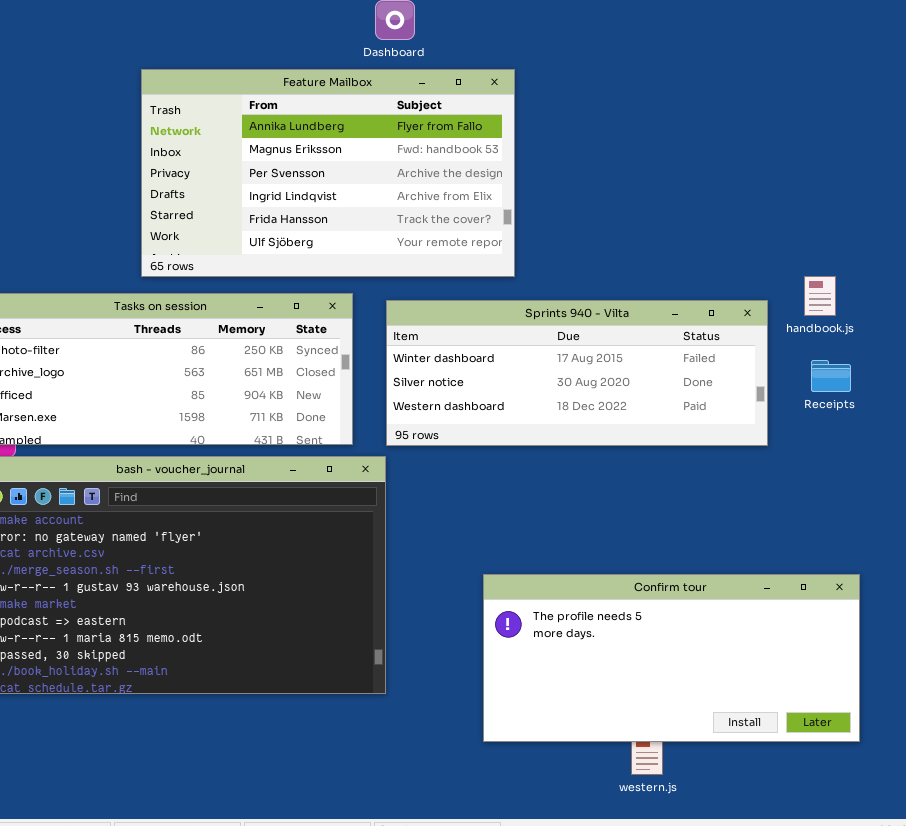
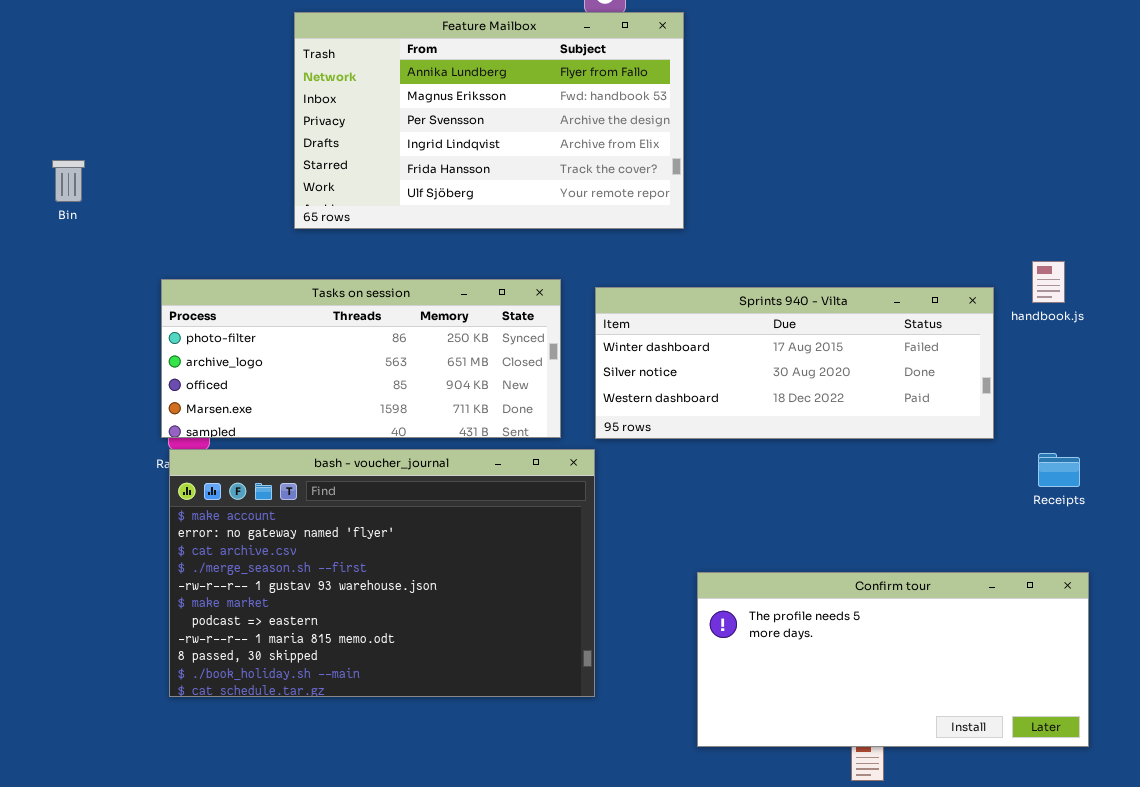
Feature Mailbox: [141,69,515,277] -> [294,12,684,229], moved
Receipts: [811,360,851,392] -> [1038,453,1080,487], moved

